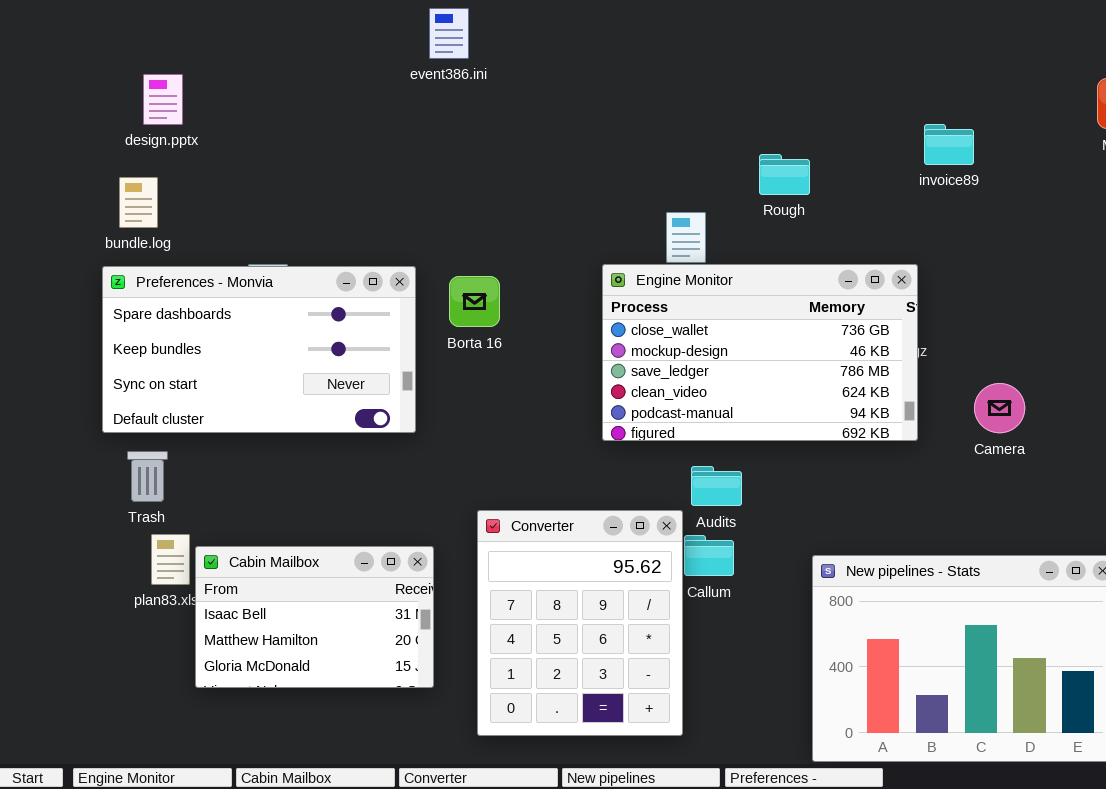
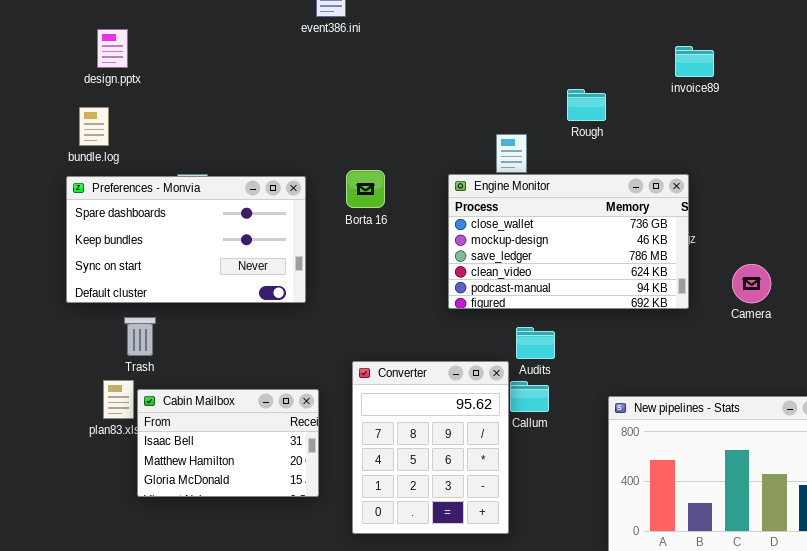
invoice89: [924,124,974,165] -> [675,46,714,77], moved
Borta 16: [449,276,500,327] -> [346,170,385,208], moved
Trash: [127,451,168,502] -> [124,317,156,356], moved

